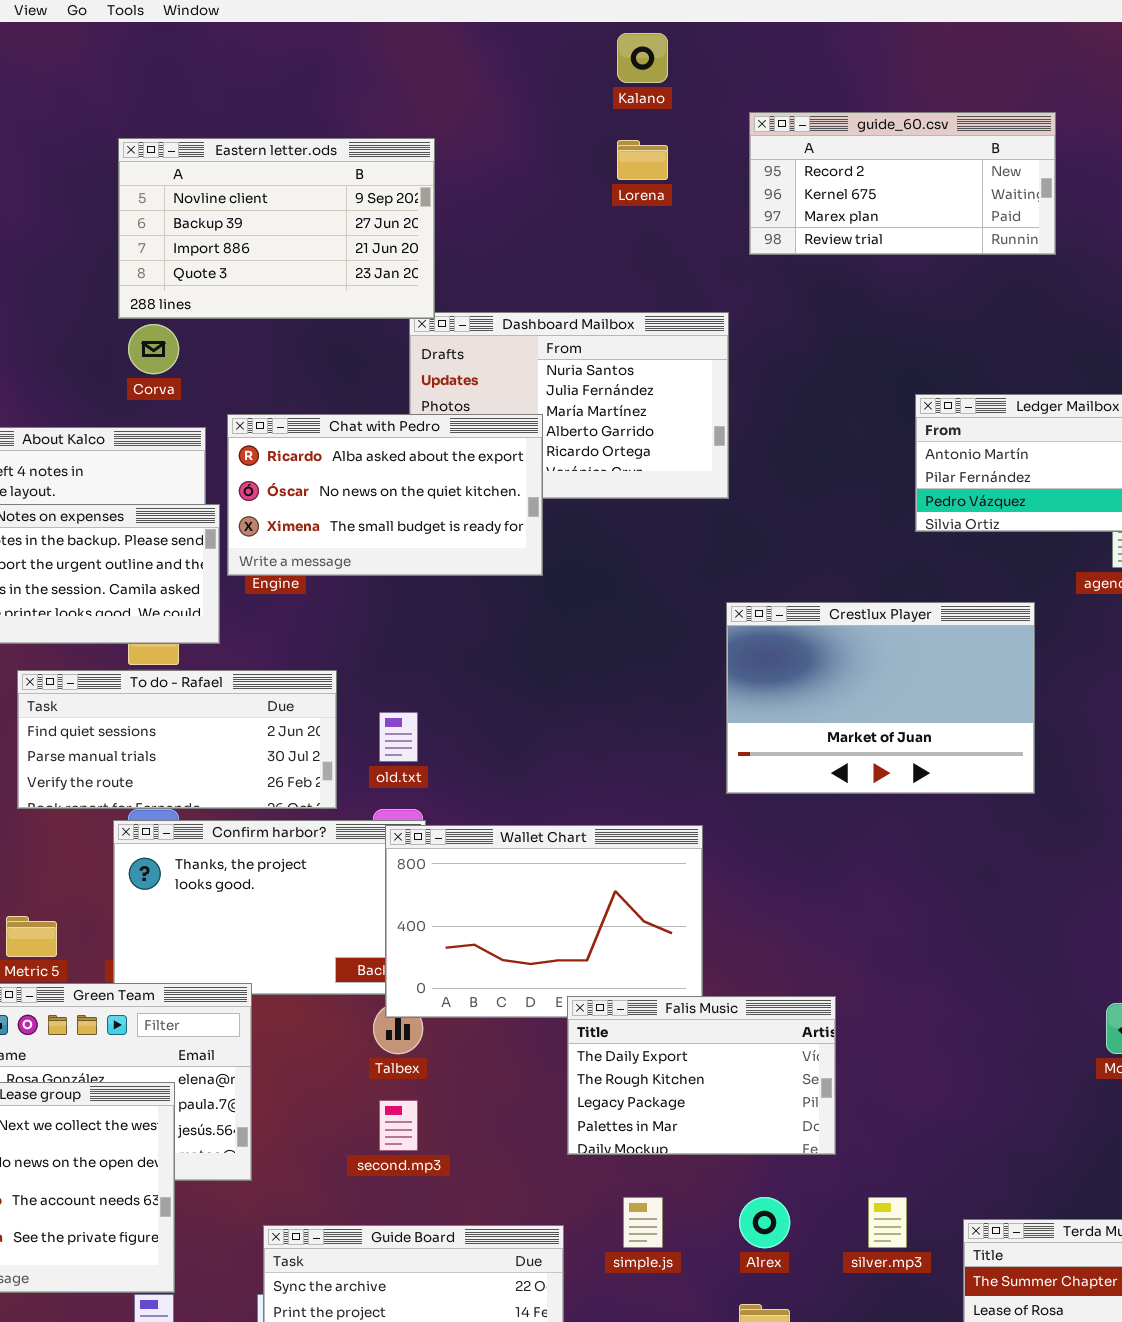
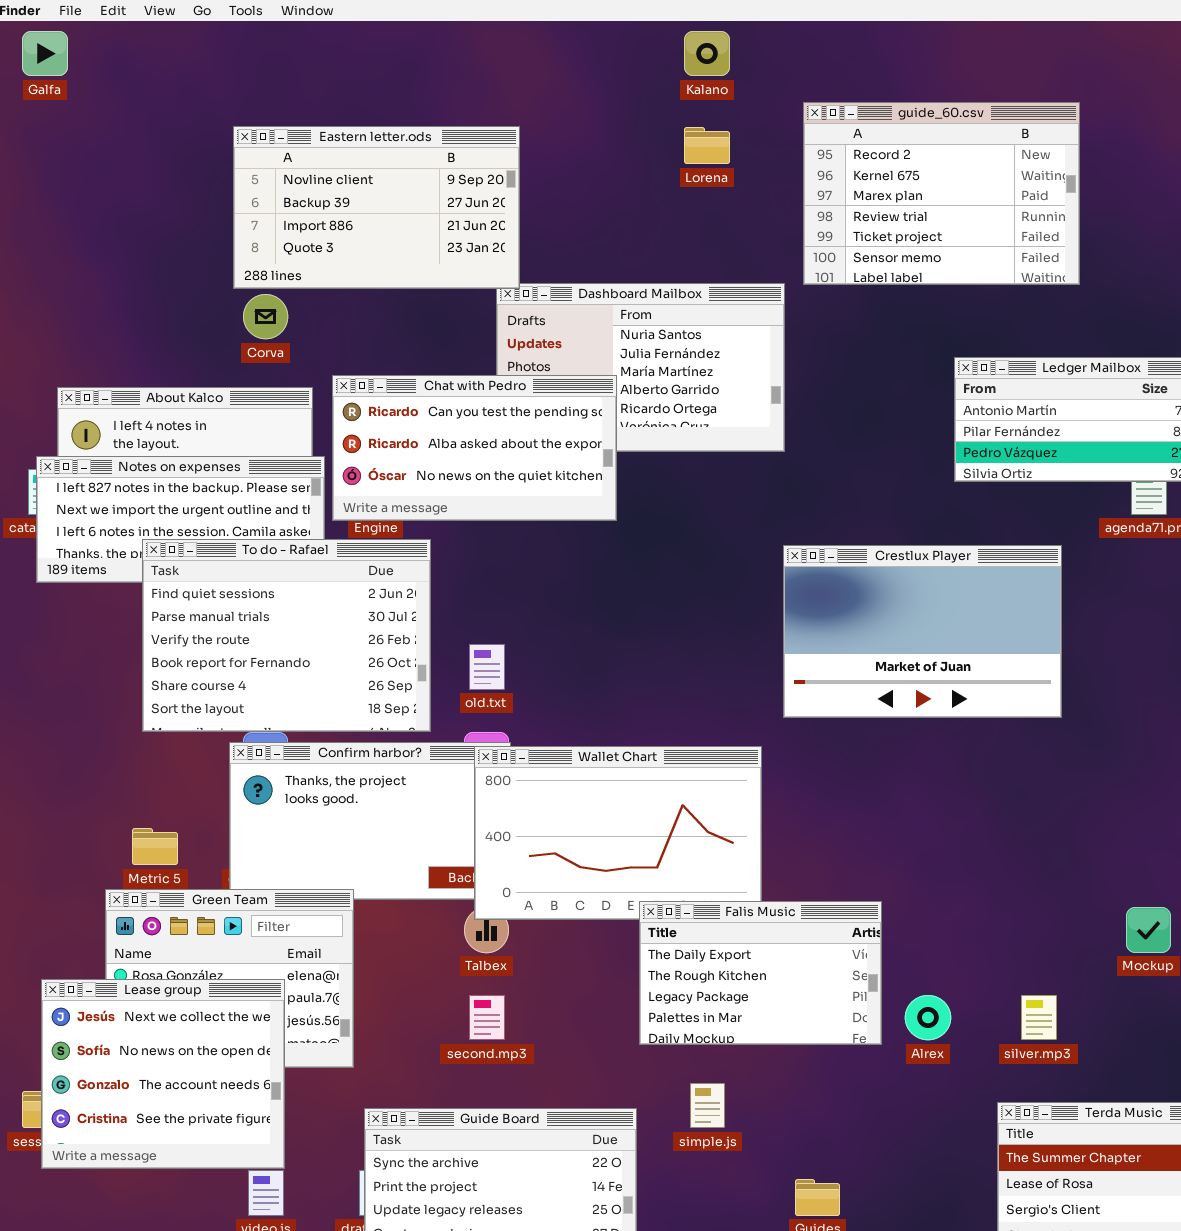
guide_60.csv: [749,112,1056,255] -> [803,102,1080,285], resized
Chat with Pedro: [227,414,543,576] -> [332,375,617,521], scrolled up 1 row
To do - Rafael: [17,670,337,809] -> [142,539,431,732], resized
Alrex: [739,1197,790,1248] -> [905,995,951,1040], moved
silver.mp3: [868,1197,907,1248] -> [1021,995,1057,1040], moved

